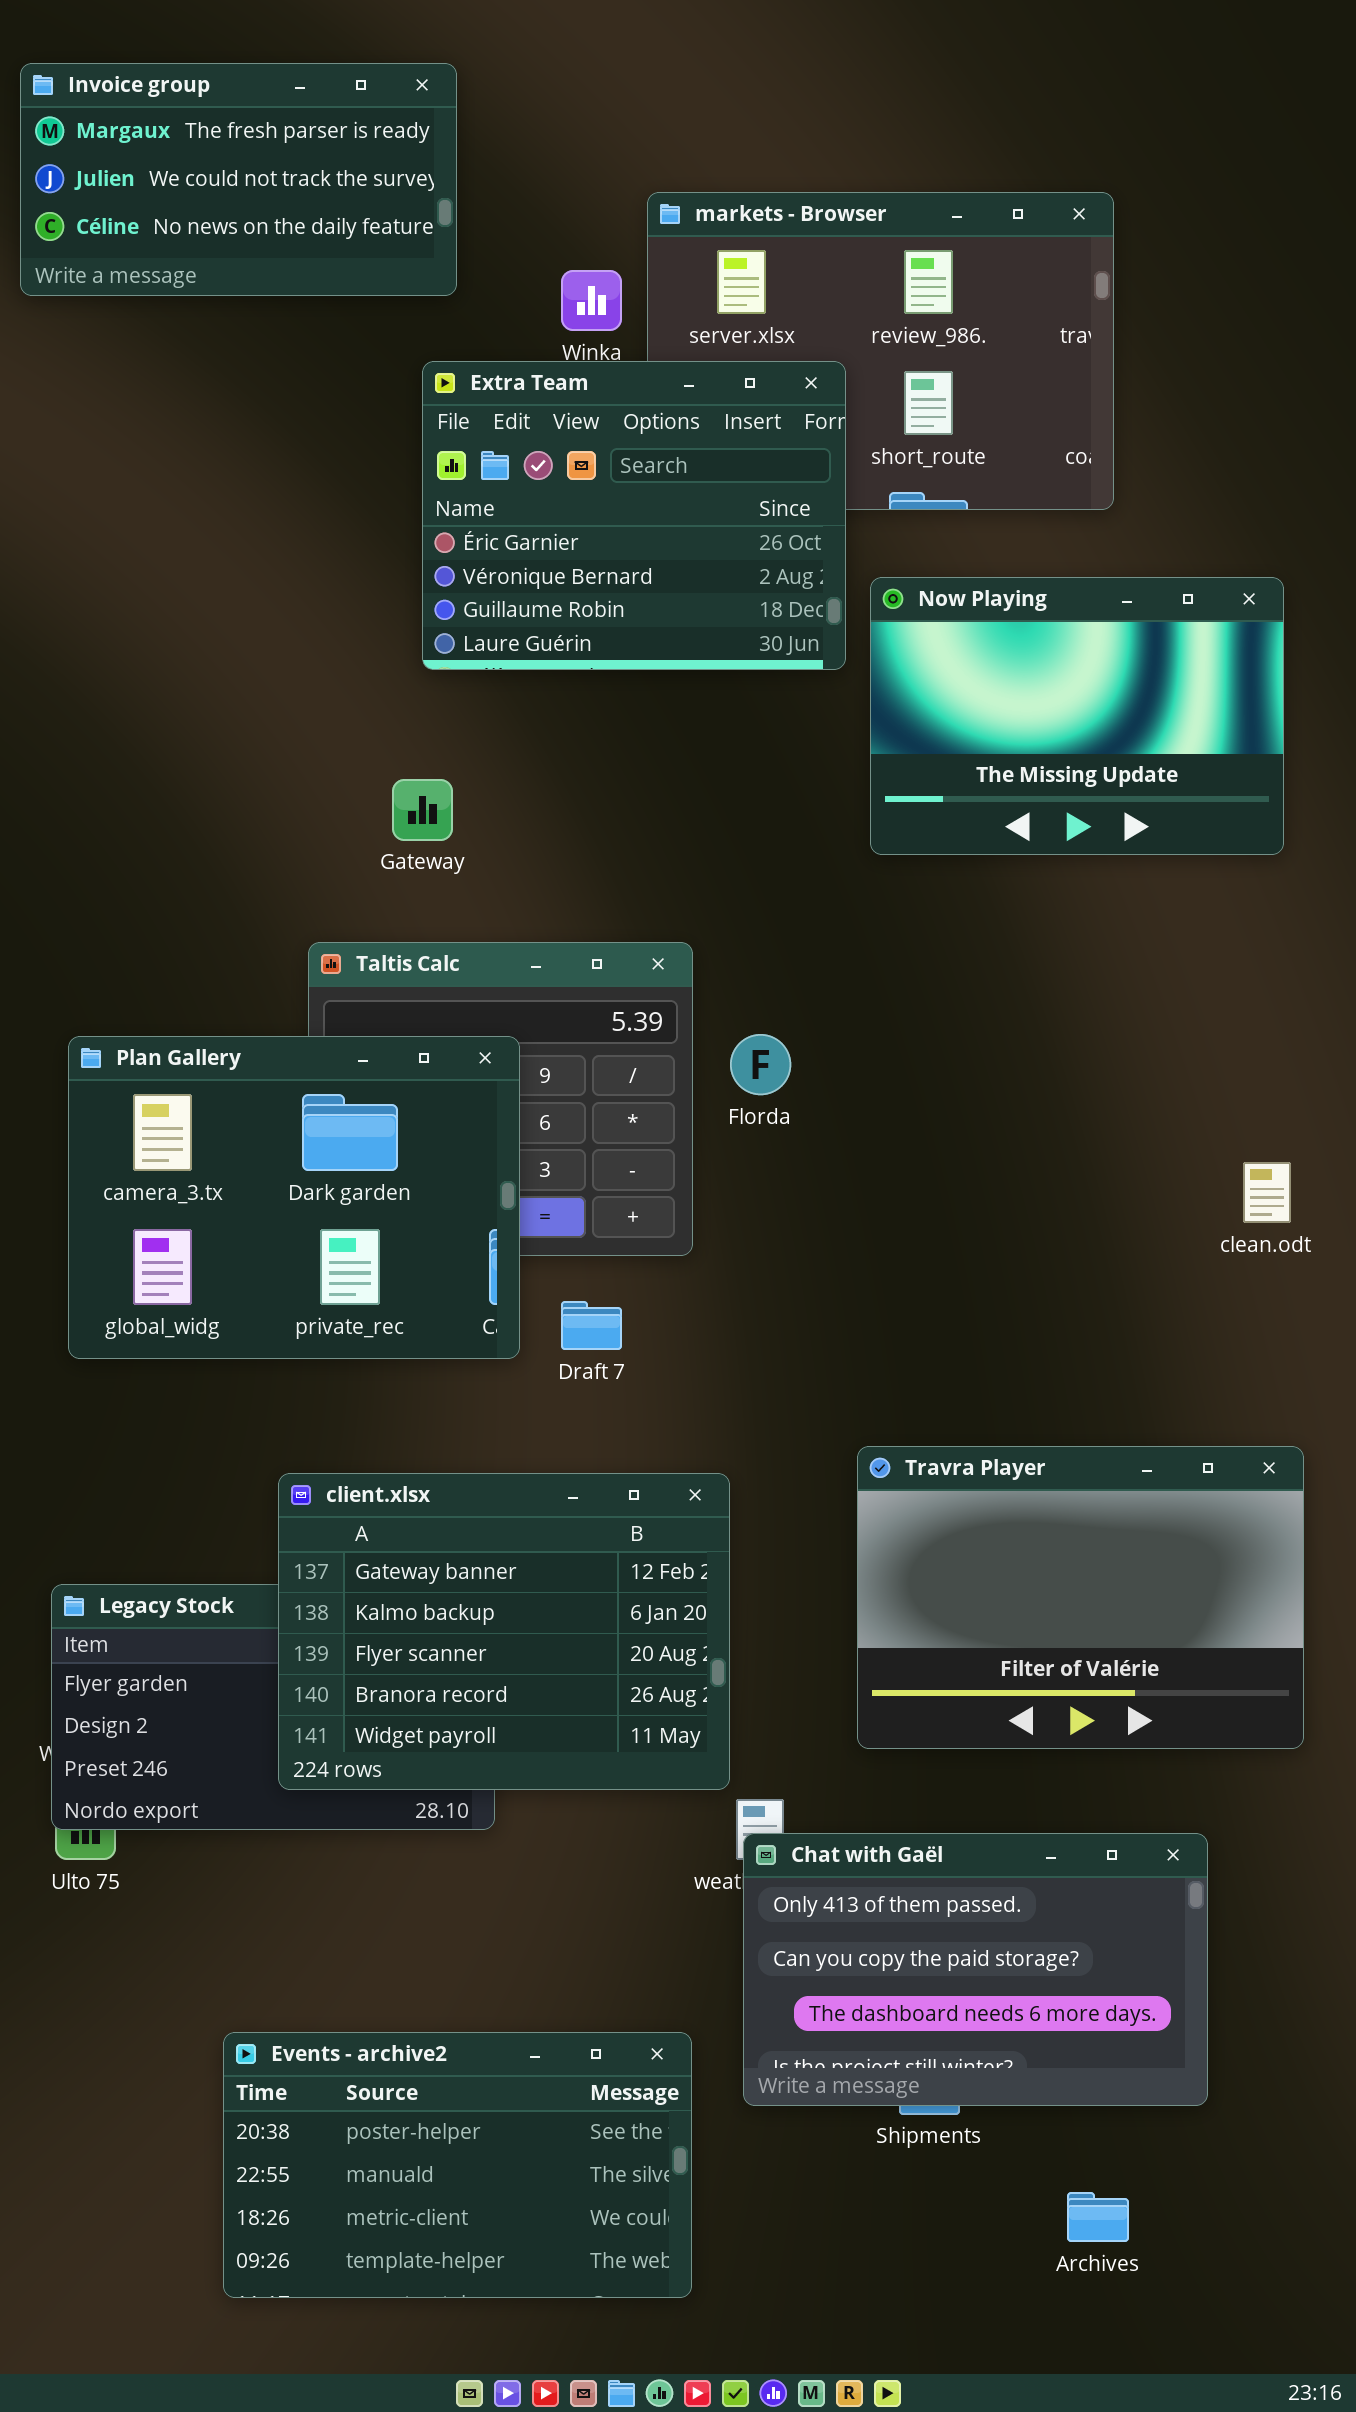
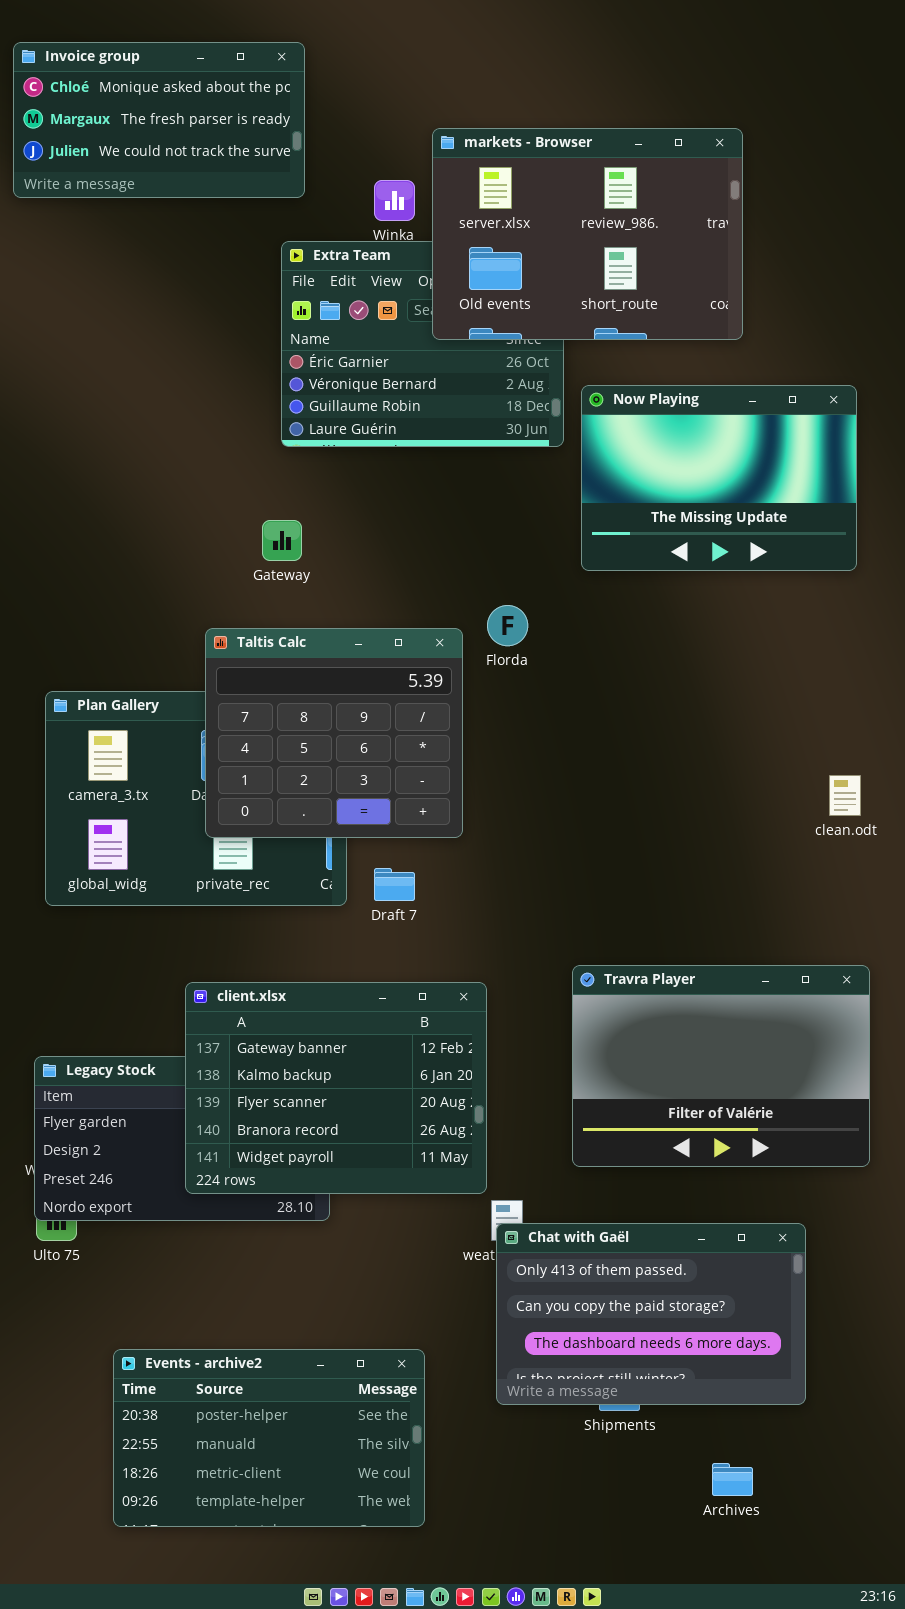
Invoice group: [20,63,457,296] -> [13,42,305,198], scrolled up 1 row
markets - Browser: [647,192,1114,510] -> [432,128,743,340], raised
Taltis Calc: [308,942,693,1256] -> [205,628,463,838], raised
Florda: [730,1034,791,1095] -> [487,605,528,646], moved
Events - archive2: [223,2032,692,2298] -> [113,1349,425,1527], moved

